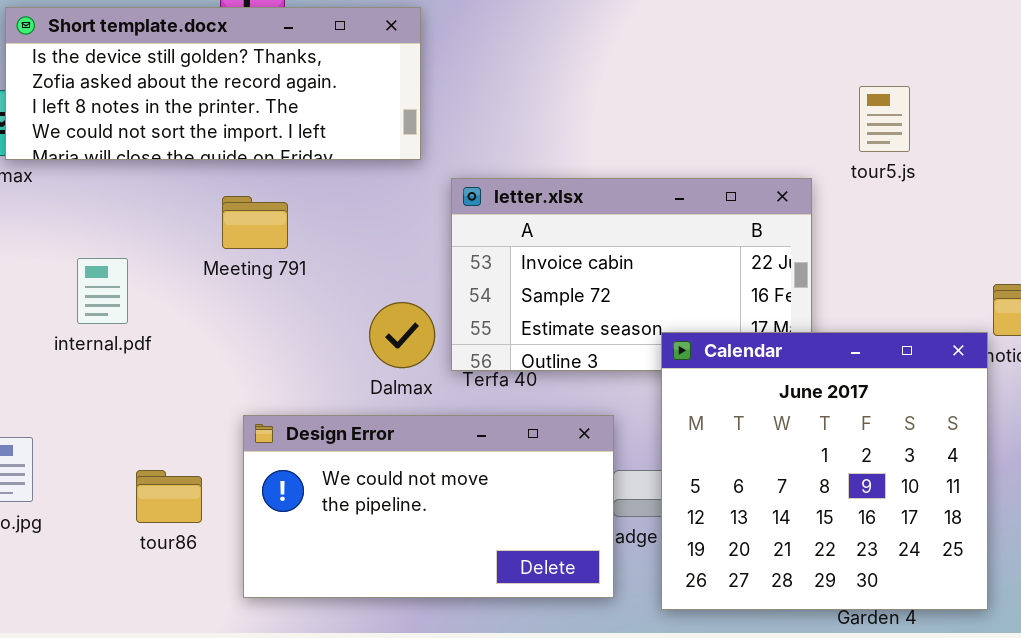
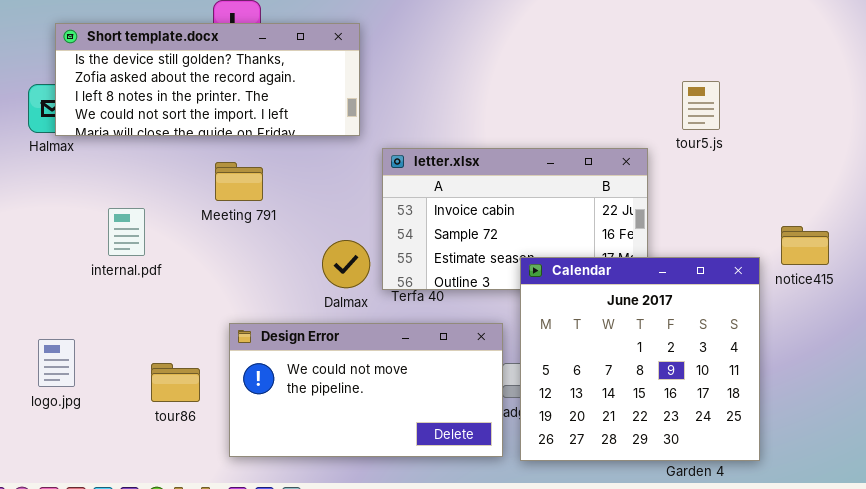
Calendar: [661,332,988,610] -> [520,257,760,461], moved

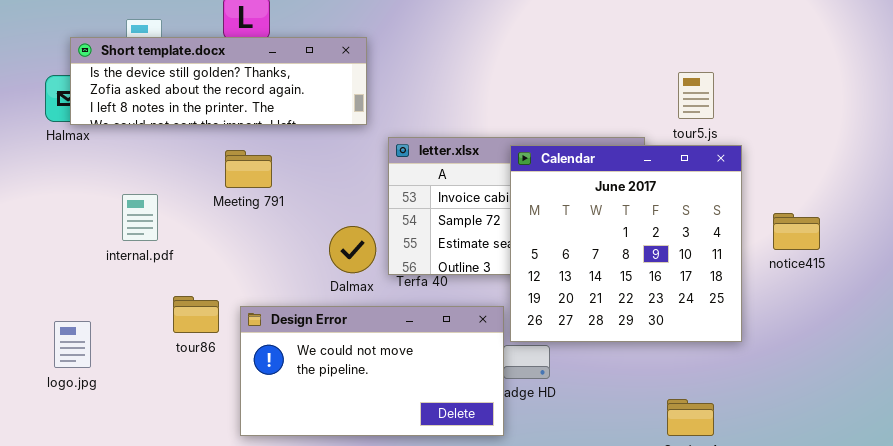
Short template.docx: [55,23,360,136] -> [70,37,367,125], resized
Calendar: [520,257,760,461] -> [510,145,742,342], moved
tour86: [151,363,200,402] -> [173,296,219,333], moved

